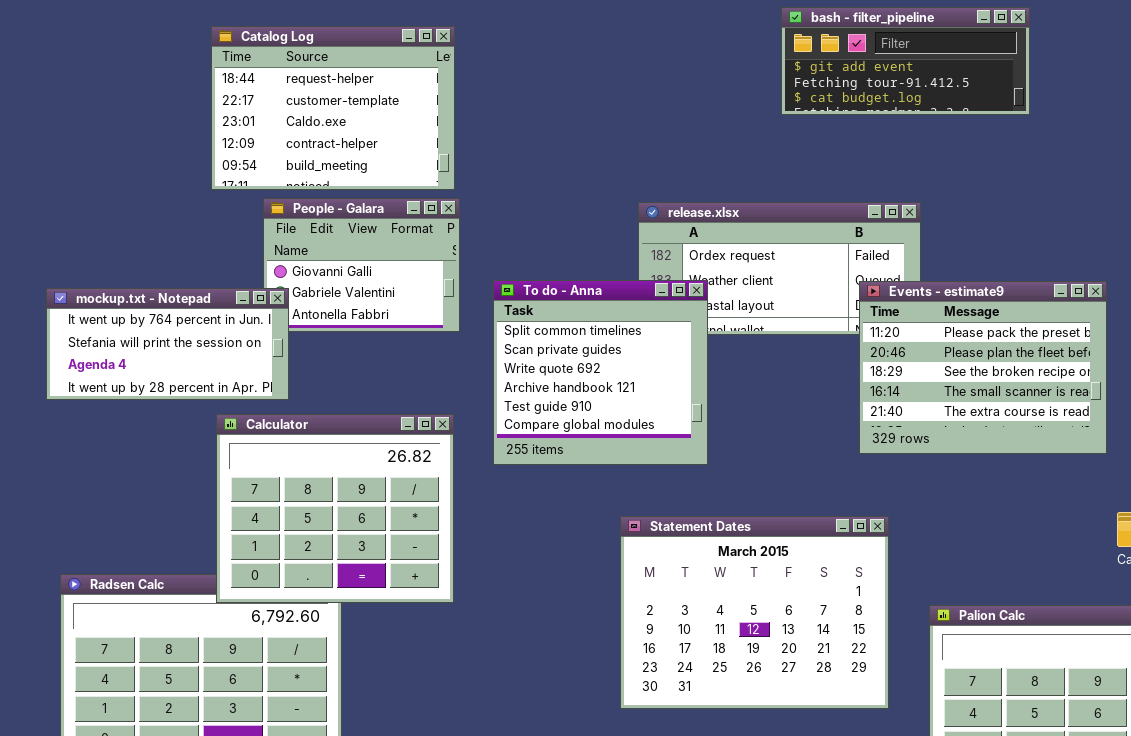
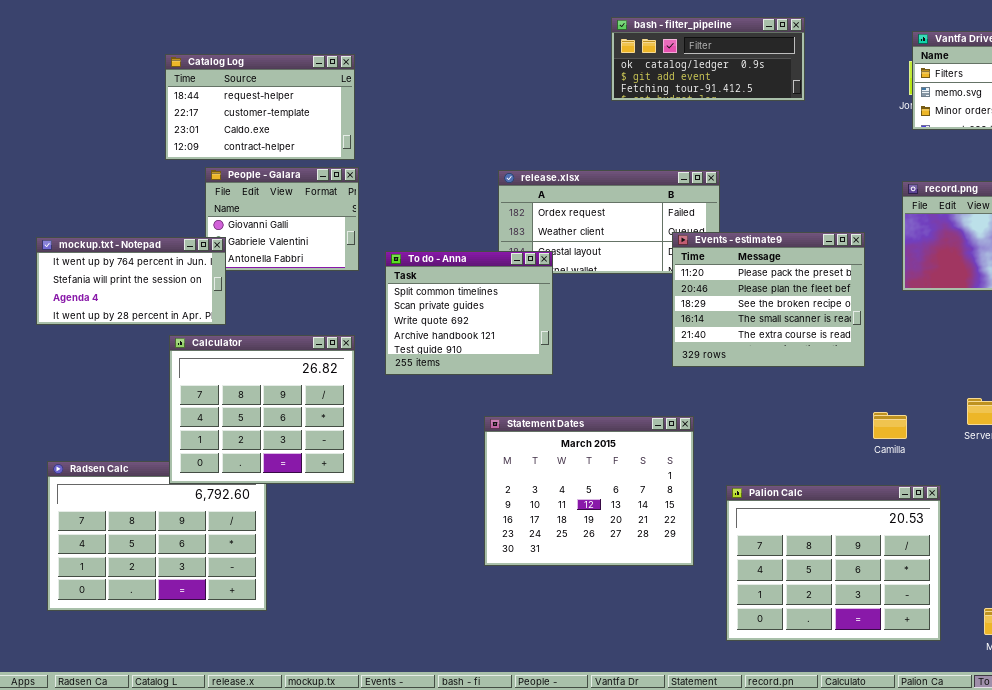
bash - filter_pipeline: [781,7,1030,115] -> [611,17,805,101], scrolled up 1 row
Catalog Log: [211,26,455,190] -> [165,54,355,160], resized
To do - Anna: [493,280,708,465] -> [385,251,553,375], resized

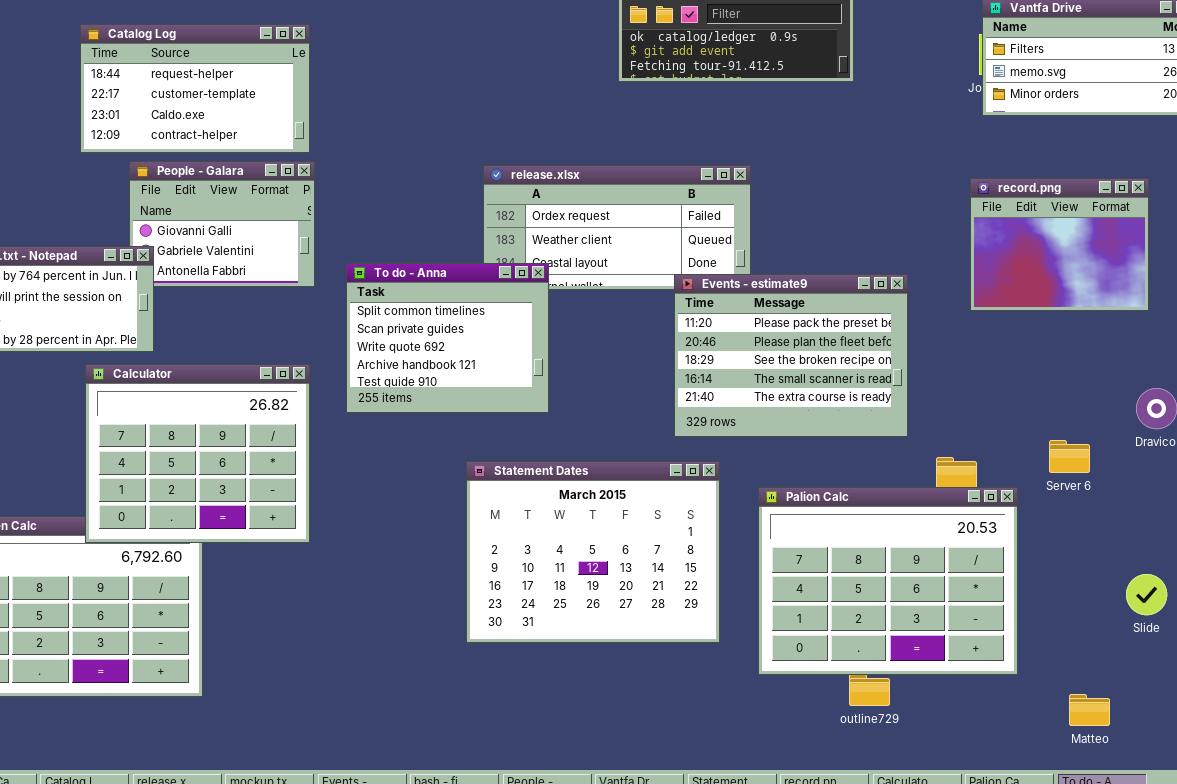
Events - estimate9: [672,232,865,367] -> [674,274,908,437], moved
Palion Calc: [726,485,941,641] -> [758,487,1018,675], moved

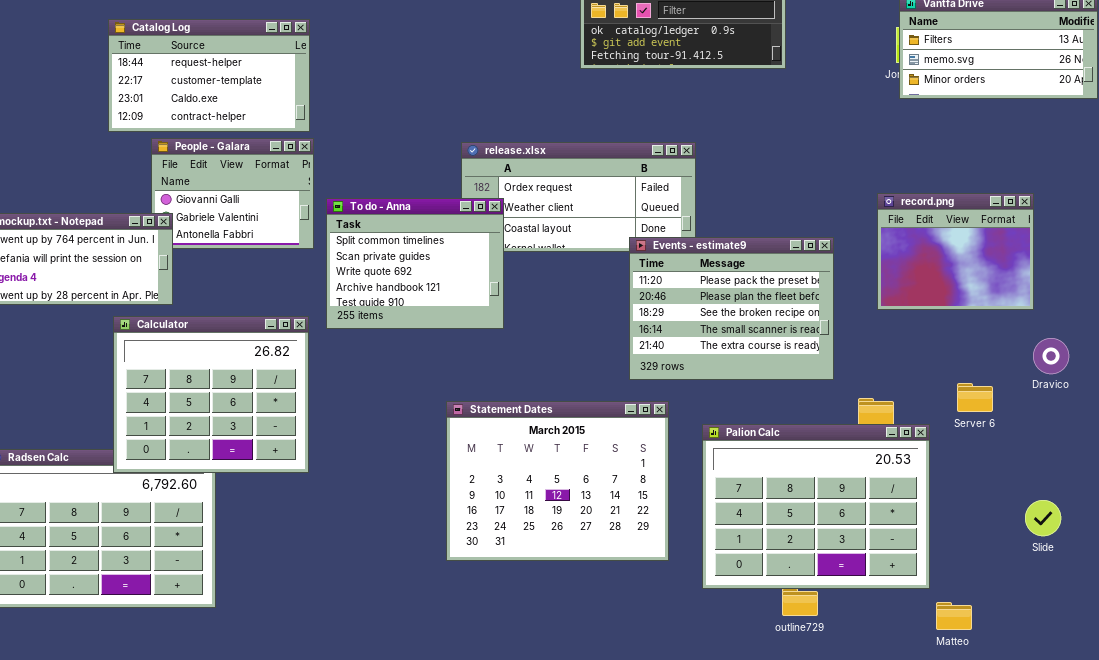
record.png: [970,178,1149,311] -> [877,193,1034,310], moved
To do - Anna: [346,263,549,413] -> [326,198,504,329], moved
Matteo: [1069,694,1110,726] -> [936,602,972,630], moved

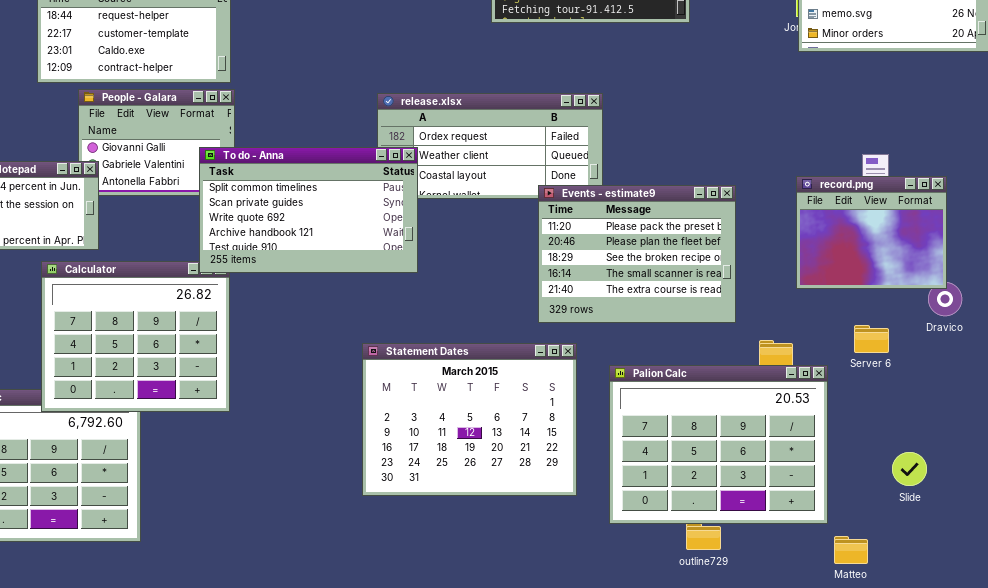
record.png: [877,193,1034,310] -> [796,176,947,289], moved
To do - Anna: [326,198,504,329] -> [199,147,418,273], resized
Slide: [1025,500,1061,536] -> [892,452,927,486], moved

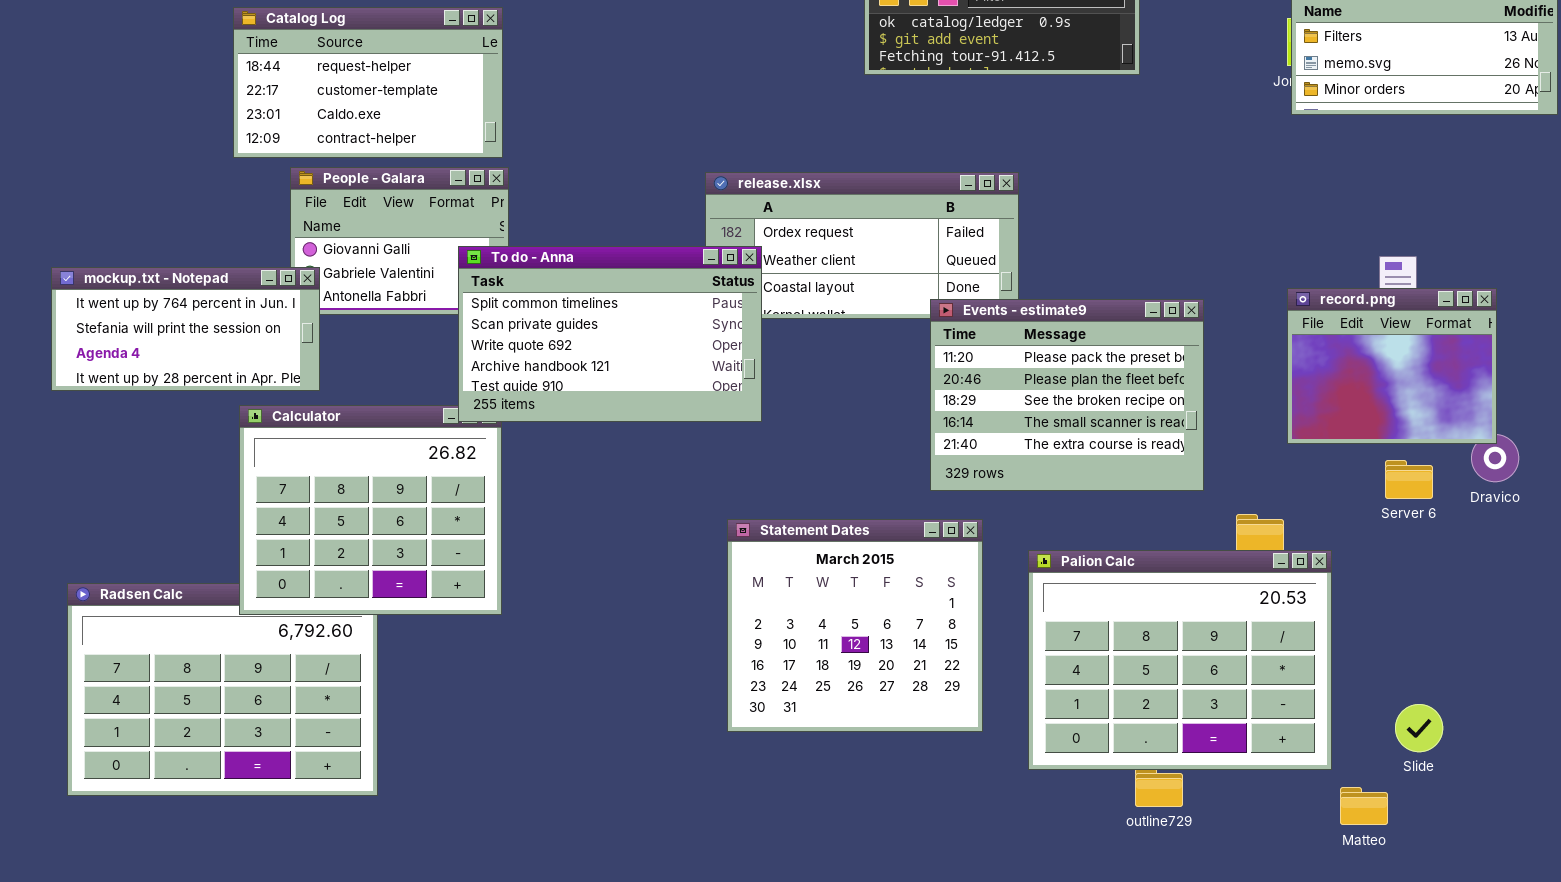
Server 6: [854,325,889,353] -> [1385,460,1433,499], moved
Statement Dates: [362,343,577,496] -> [727,519,983,732], resized
Slide: [892,452,927,486] -> [1395,704,1443,752], moved

